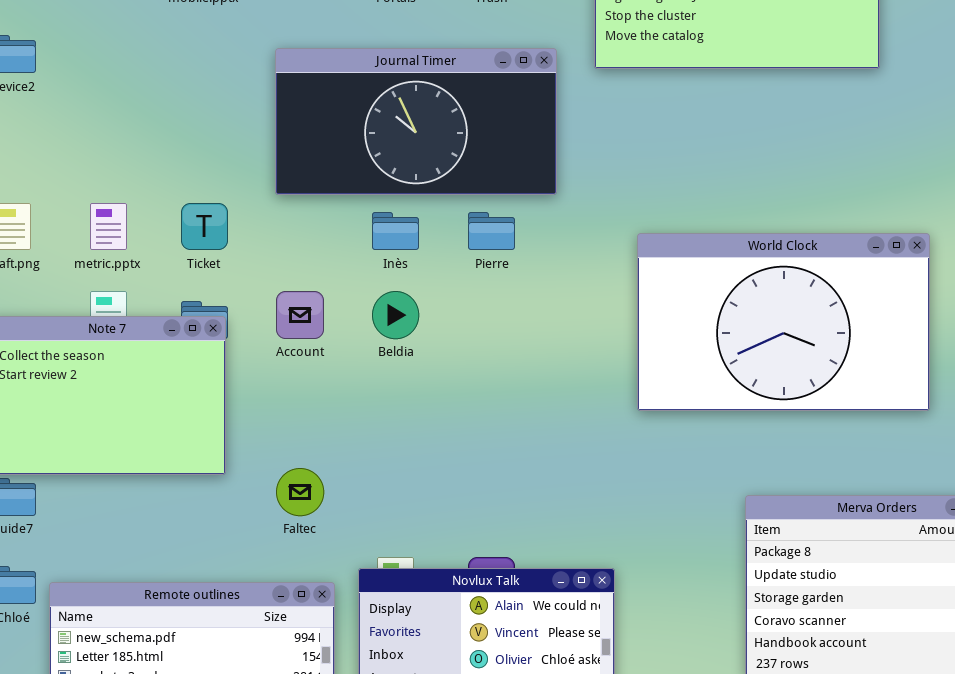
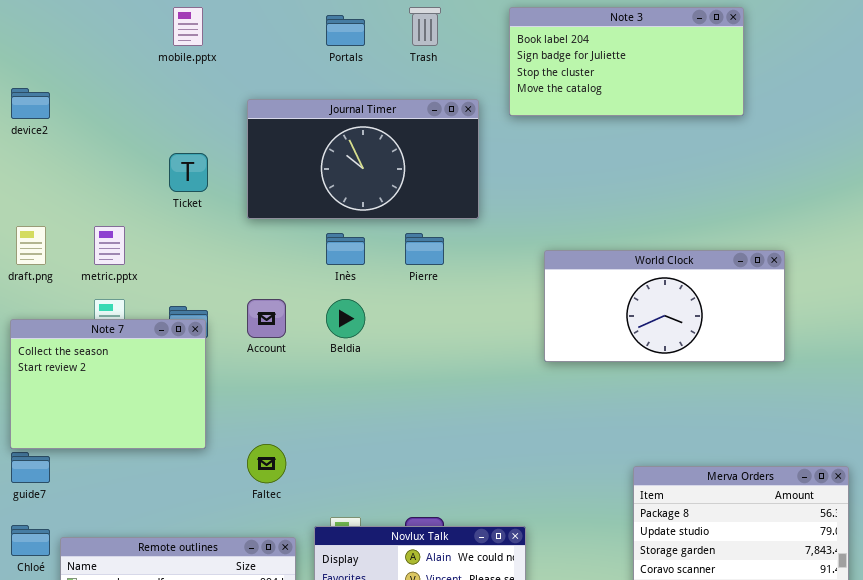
Ticket: [181,203,228,250] -> [169,153,208,192], moved
World Clock: [637,233,930,411] -> [544,250,785,362], resized

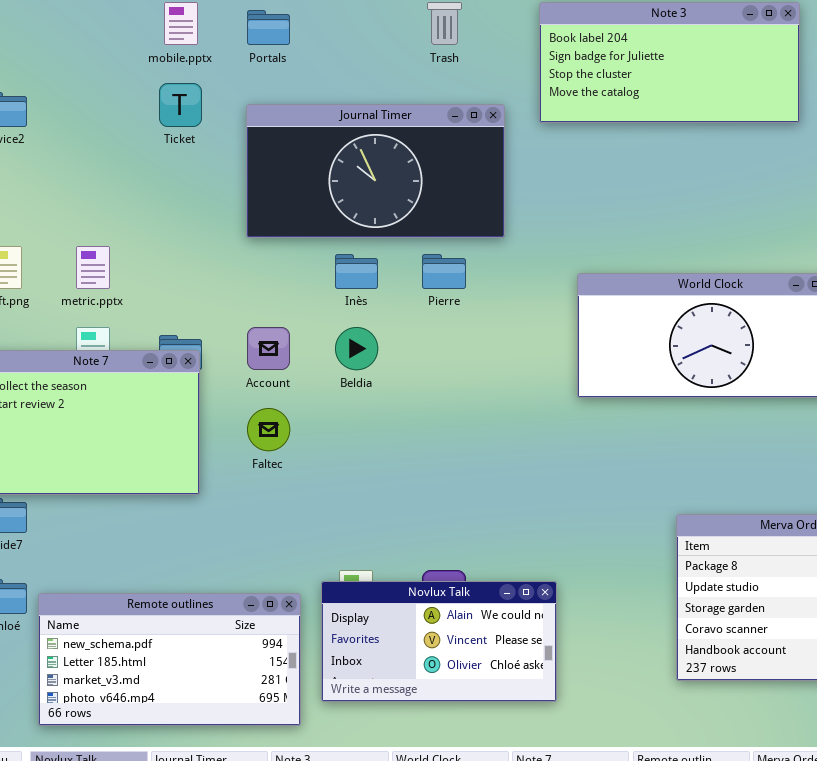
Portals: [326,15,365,46] -> [247,10,290,45], moved
Ticket: [169,153,208,192] -> [159,83,202,127], moved
Faltec: [247,444,286,483] -> [247,408,290,451], moved

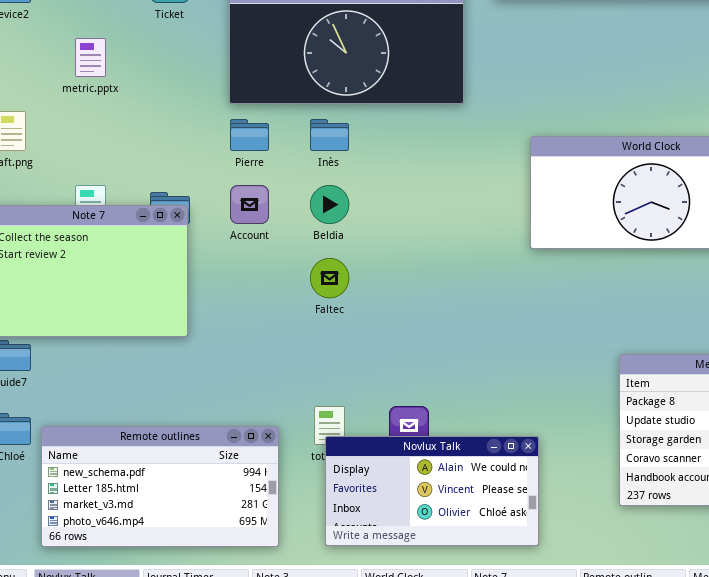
metric.pptx: [76,246,110,289] -> [75,38,106,77], moved
Pierre: [422,254,466,289] -> [230,119,269,151], moved
Faltec: [247,408,290,451] -> [310,258,349,298], moved
Novlux Talk: [321,581,557,702] -> [325,436,539,546], moved

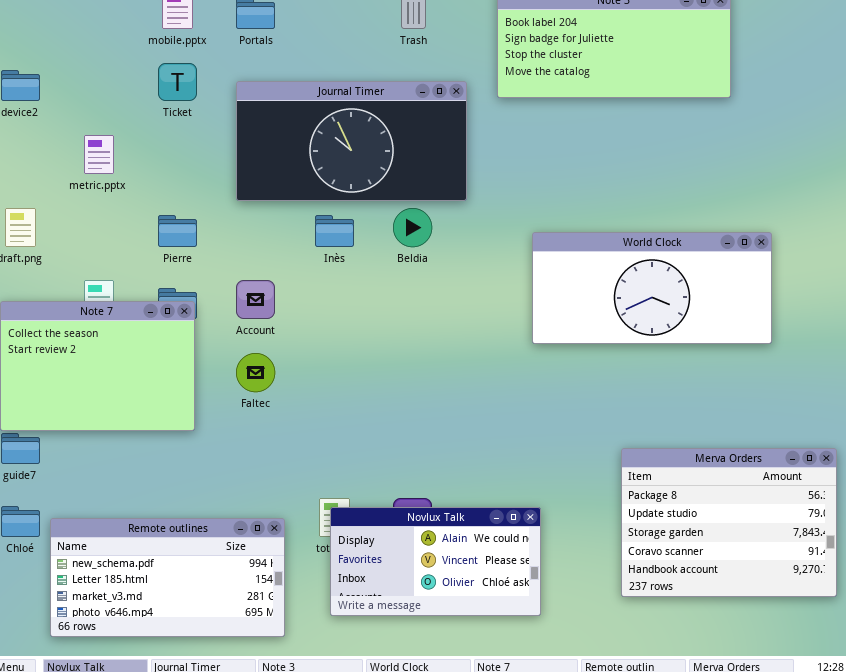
Pierre: [230,119,269,151] -> [158,215,197,247], moved
Beldia: [310,185,349,224] -> [393,208,432,247], moved
Faltec: [310,258,349,298] -> [236,353,275,392], moved
Novlux Talk: [325,436,539,546] -> [330,507,541,616], moved

